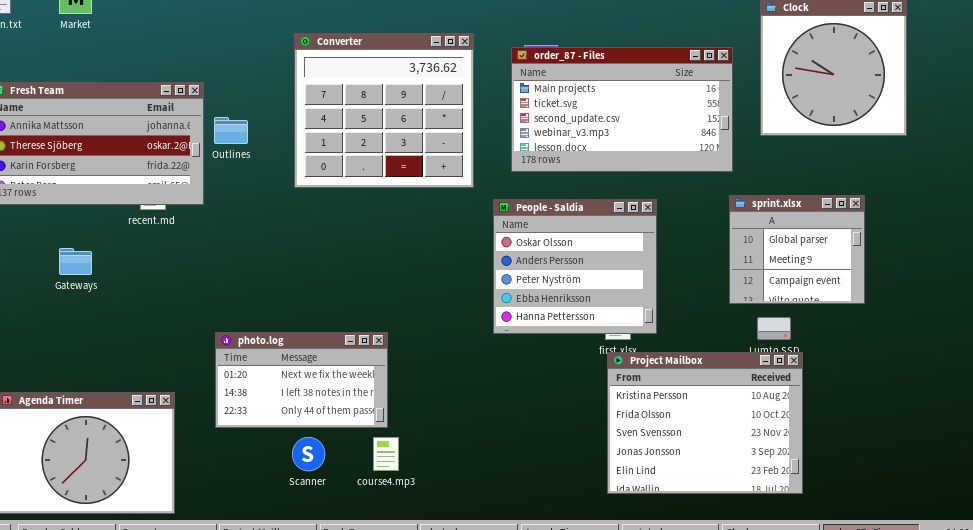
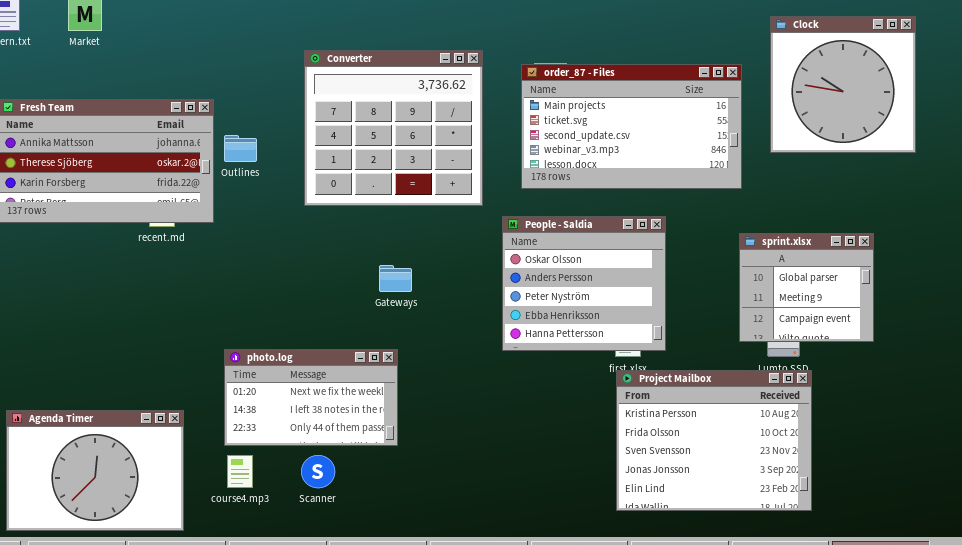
sprint.xlsx: [729,195,865,304] -> [739,233,874,342], moved
Gateways: [59,248,92,275] -> [379,265,412,292], moved
course4.mp3: [373,437,399,471] -> [227,455,253,488], moved

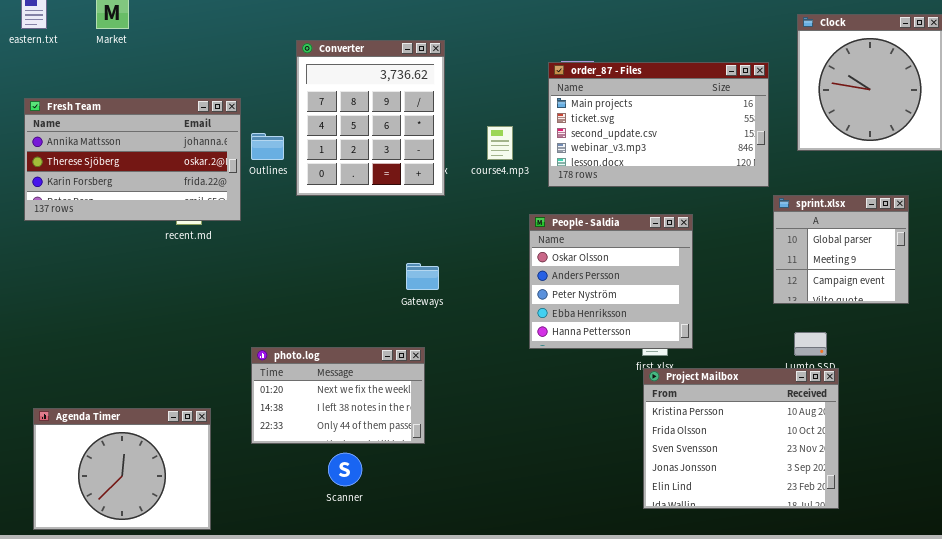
Converter: [304,50,483,206] -> [296,40,445,196], moved, resized
sprint.xlsx: [739,233,874,342] -> [773,195,909,304], moved
course4.mp3: [227,455,253,488] -> [487,126,513,160], moved

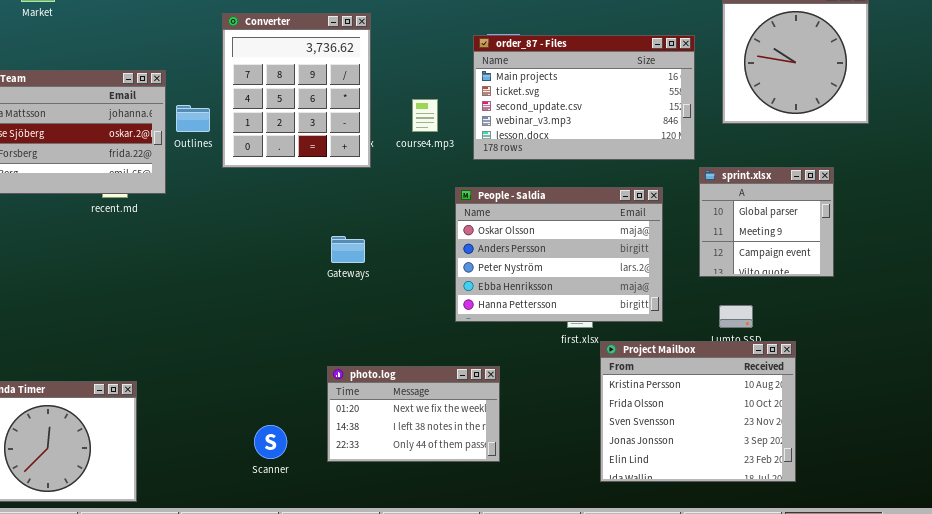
People - Saldia: [529,214,693,349] -> [455,187,663,322], resized
photo.log: [251,347,425,444] -> [327,366,500,462], moved
Project Mailbox: [643,368,839,509] -> [600,341,796,482], moved

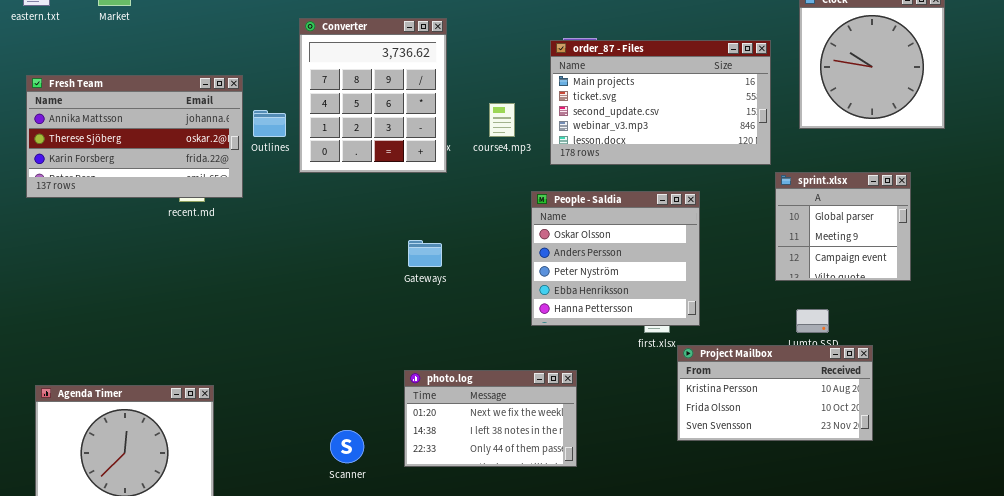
People - Saldia: [455,187,663,322] -> [531,191,700,326], resized
Project Mailbox: [600,341,796,482] -> [677,345,873,441], resized

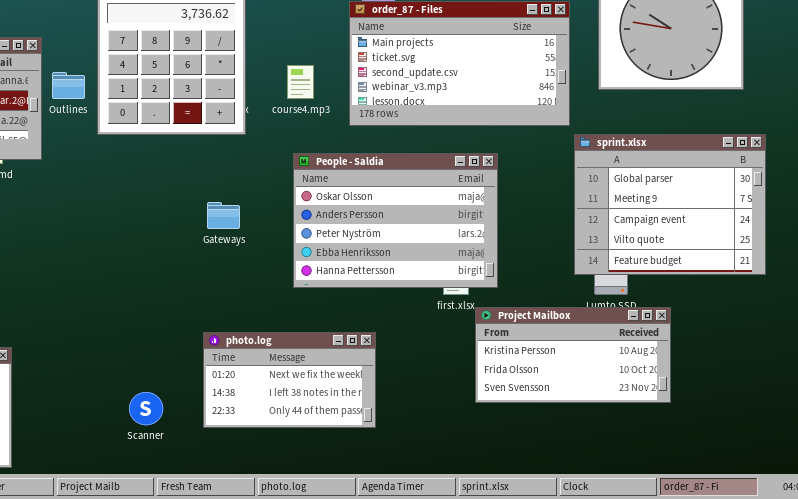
sprint.xlsx: [775,172,911,281] -> [574,134,766,275], resized
People - Saldia: [531,191,700,326] -> [293,153,498,288], resized

